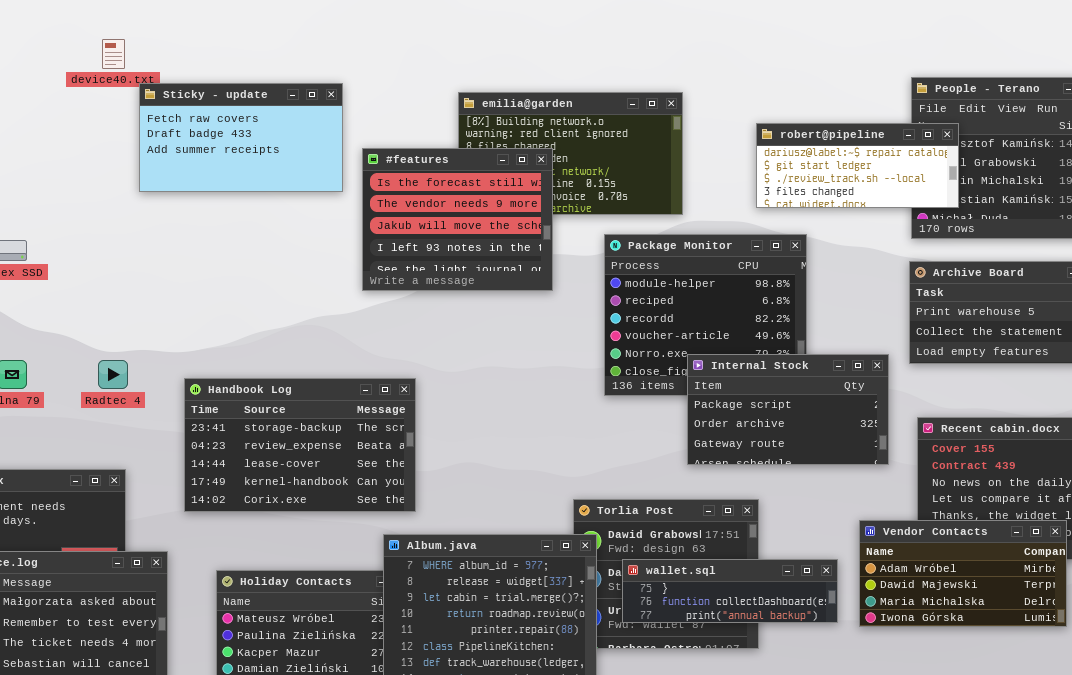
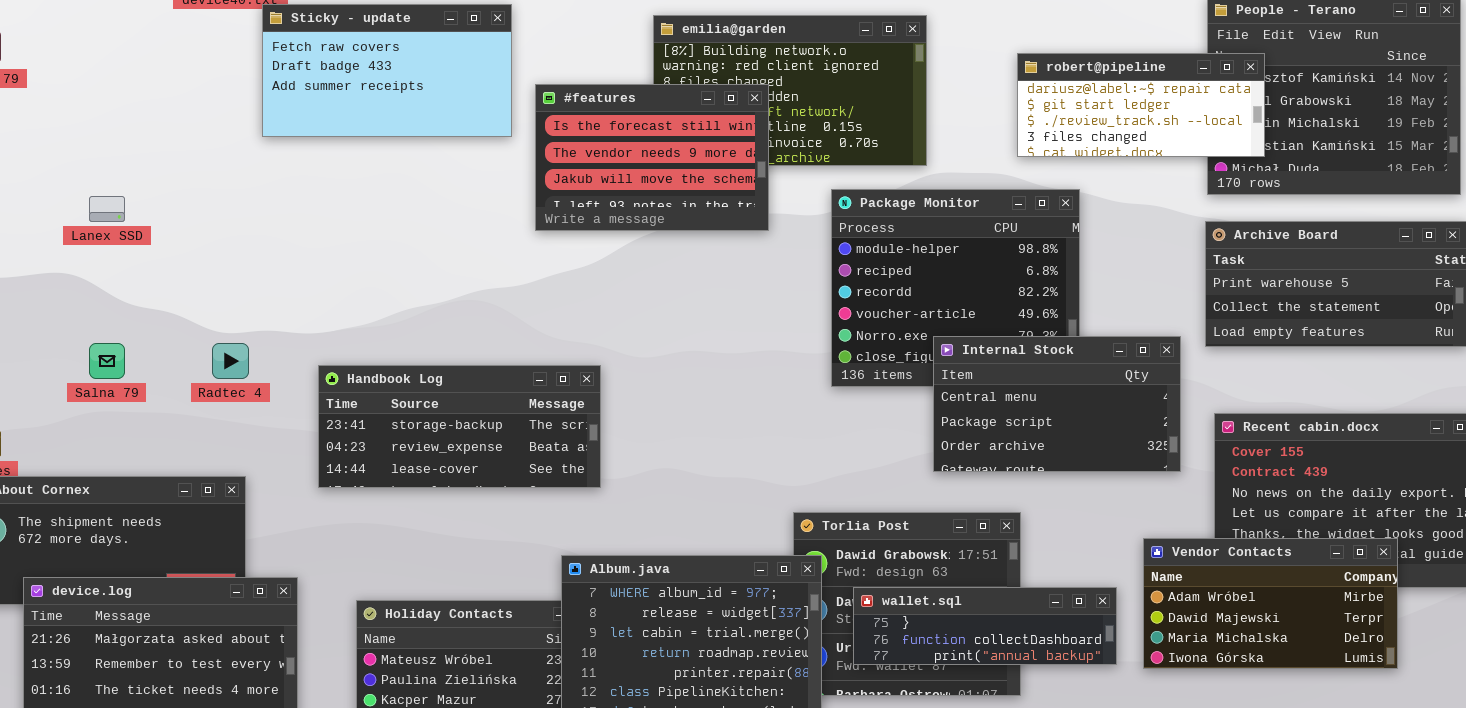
#features: [362,148,553,291] -> [535,84,769,231], resized
Internal Stock: [687,354,889,465] -> [933,336,1181,472], scrolled up 1 row
Handbook Log: [184,378,416,512] -> [318,365,601,488], resized

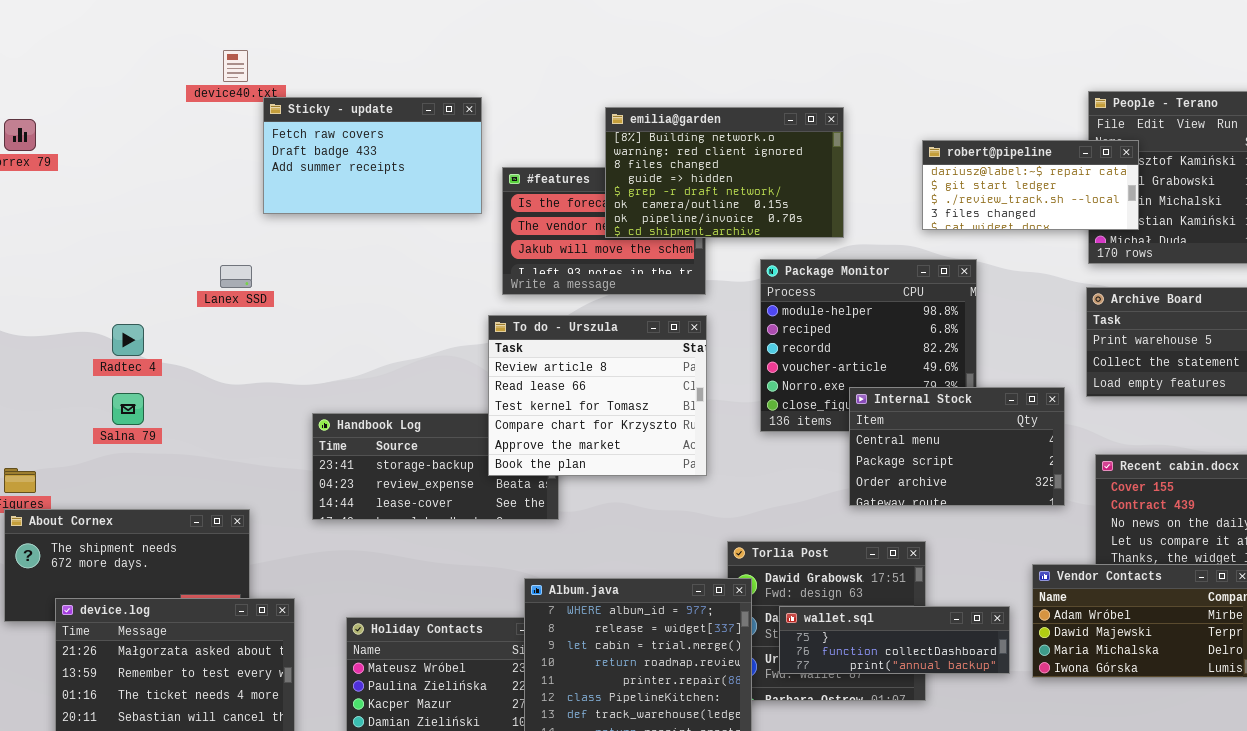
emilia@garden: [653,15,927,166] -> [605,107,844,238], raised
Lanex SSD: [89,196,125,222] -> [220,265,252,288], moved
To do - Urszula: none -> [488,315,707,476], opened
Radtec 4: [212,343,249,379] -> [112,324,144,356], moved

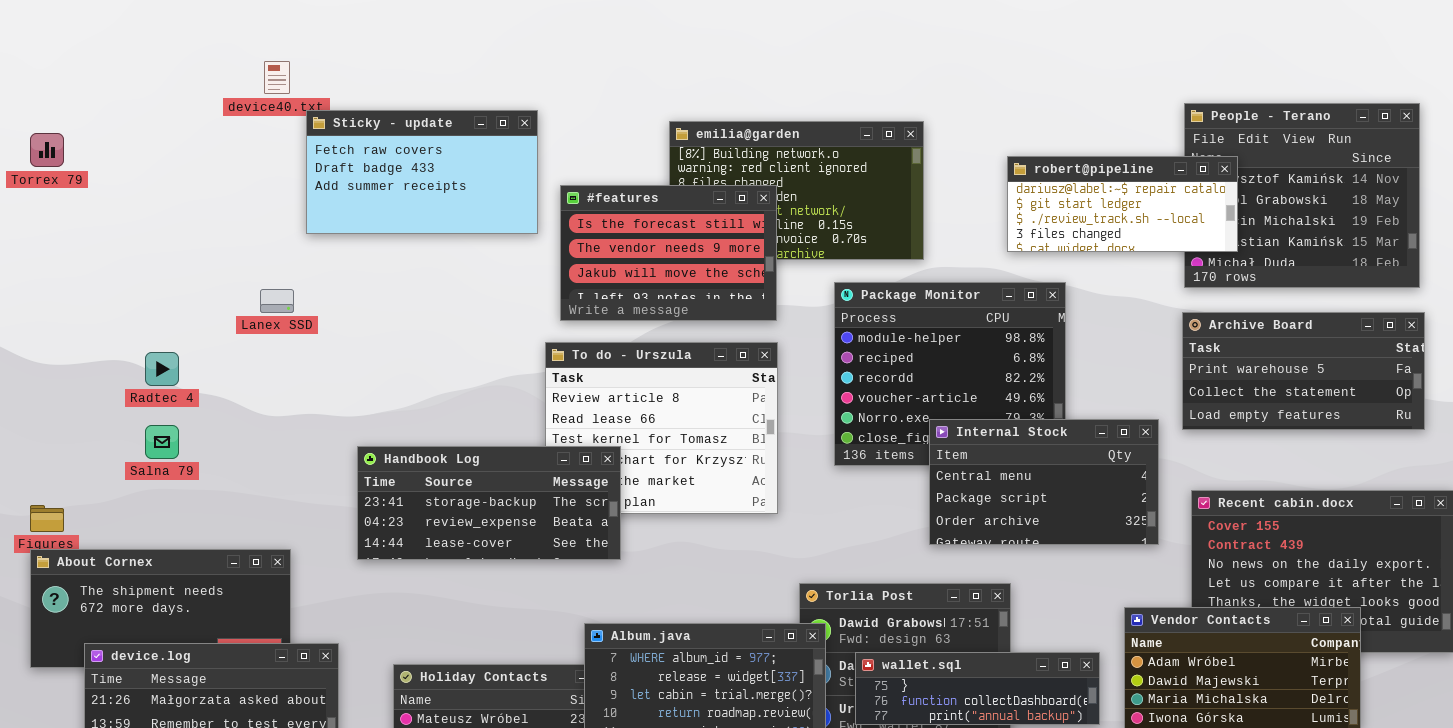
#features: [502,167,706,295] -> [560,185,777,321], raised
Handbook Log: [312,413,559,520] -> [357,446,621,560], raised

